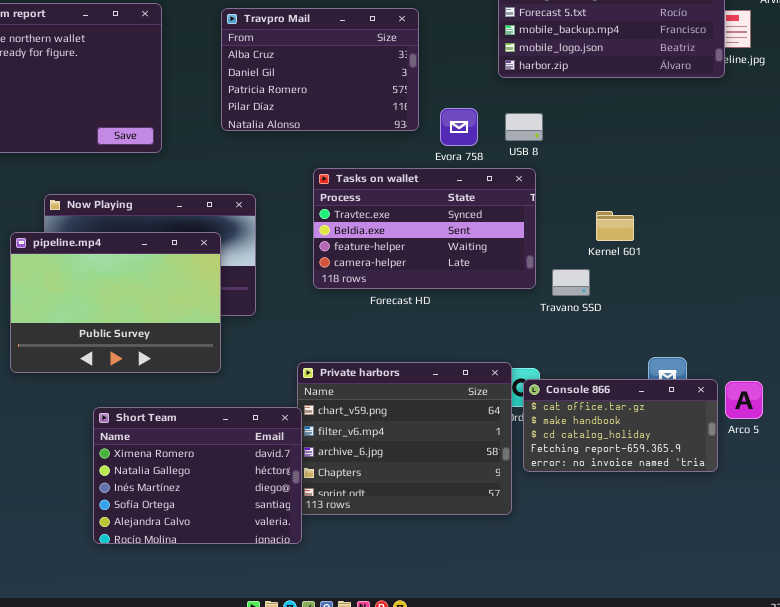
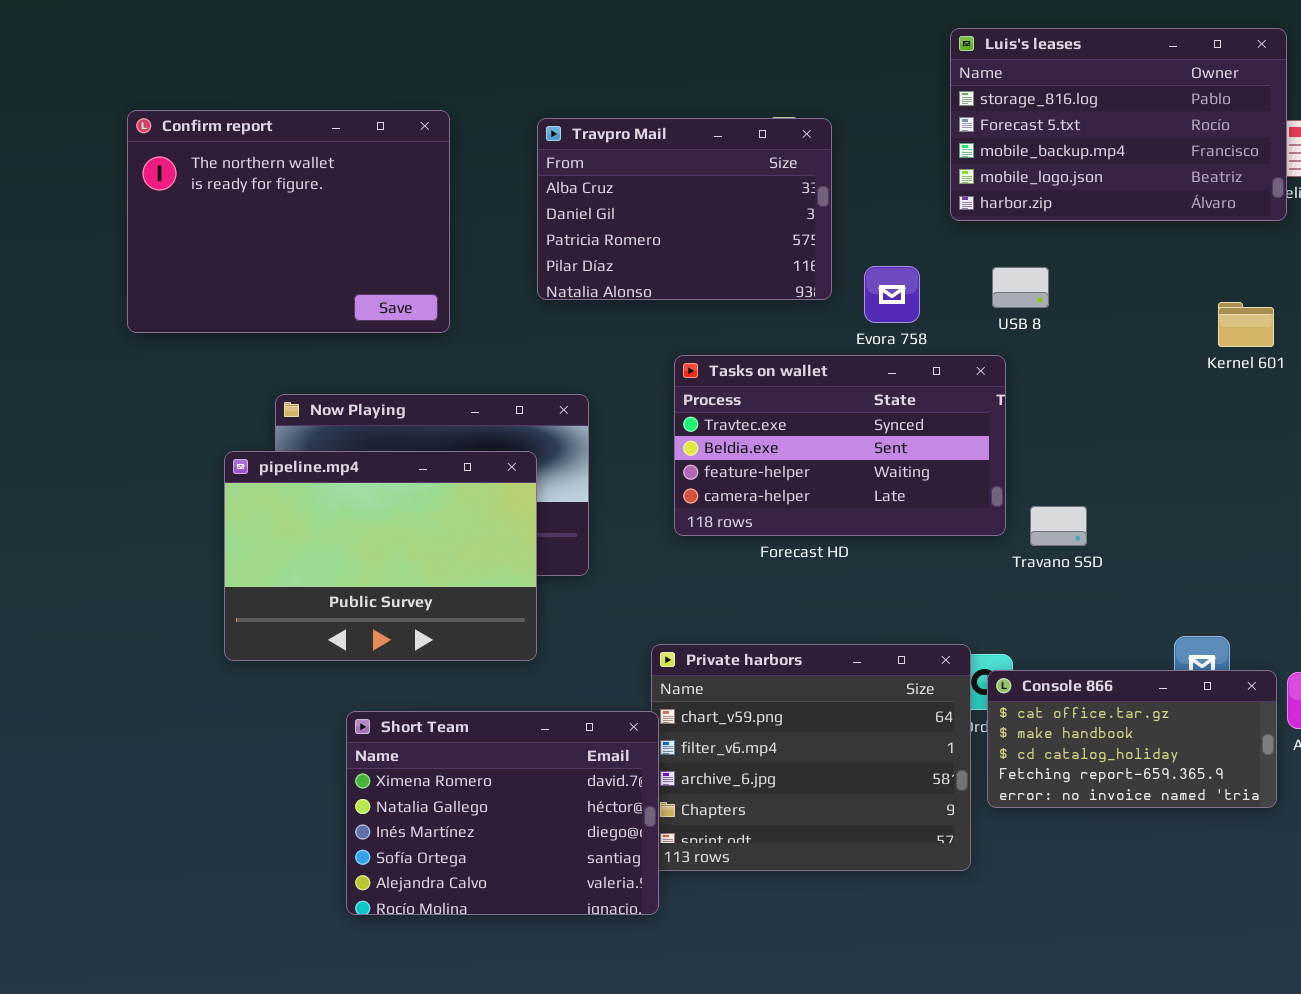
USB 8: [505,113,543,141] -> [992,267,1049,308], moved
Kernel 601: [596,211,634,241] -> [1218,302,1274,347], moved

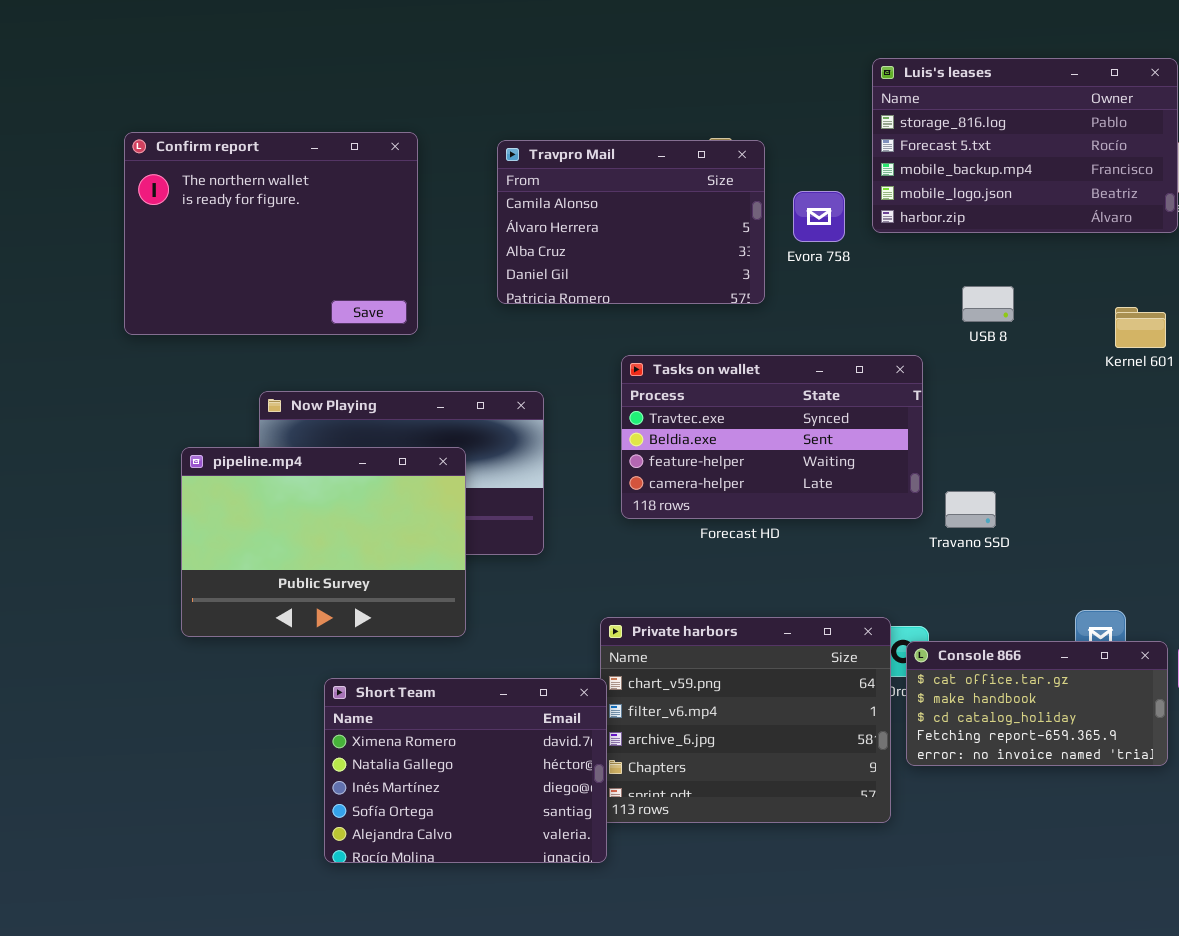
Travpro Mail: [537,118,832,300] -> [497,140,765,304], scrolled up 2 rows
Evora 758: [864,266,920,323] -> [793,191,845,242], moved
USB 8: [992,267,1049,308] -> [962,286,1014,322], moved
pipeline.mp4: [224,451,537,661] -> [181,447,466,637], moved

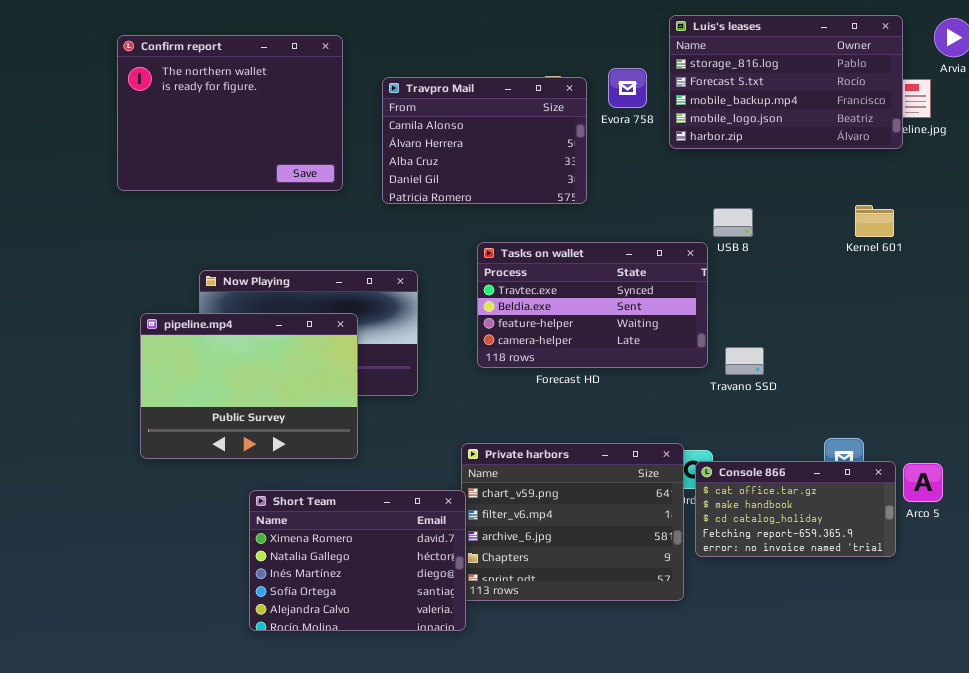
Confirm report: [124,132,418,335] -> [117,35,343,191], moved
Evora 758: [793,191,845,242] -> [608,68,647,108], moved
USB 8: [962,286,1014,322] -> [713,208,753,237], moved

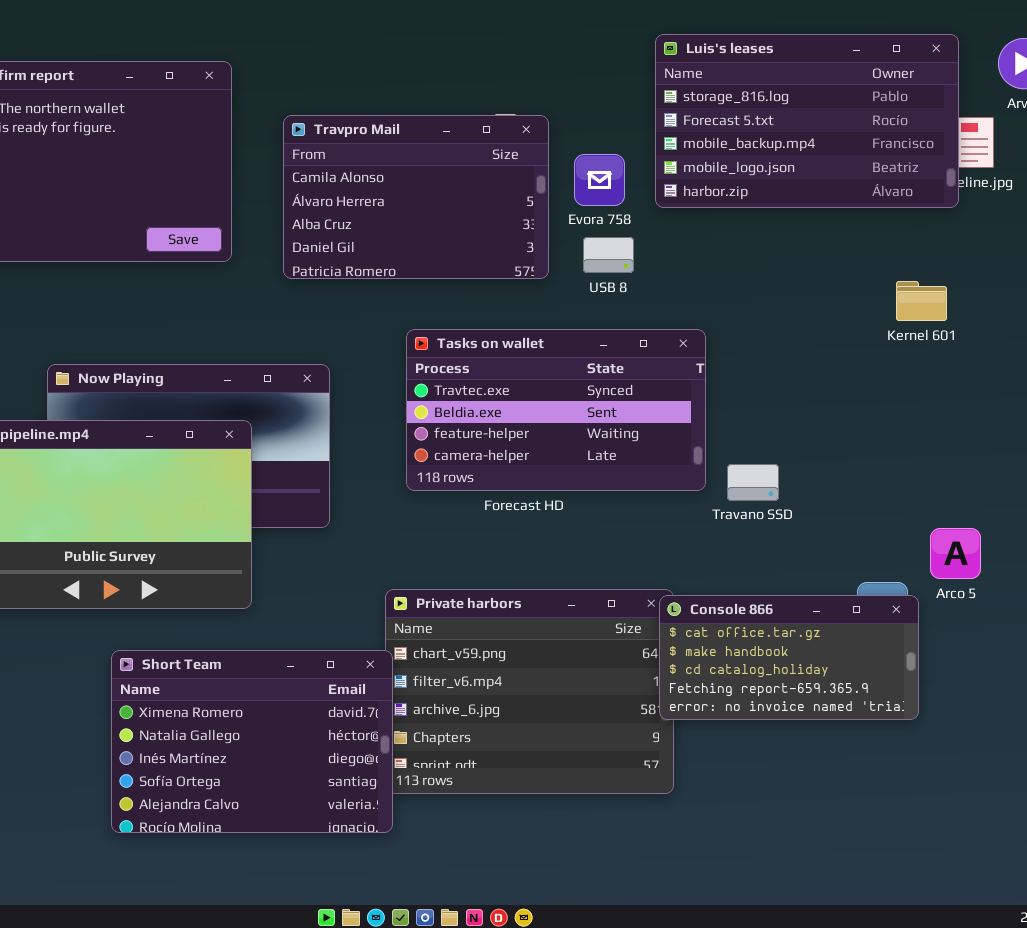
Evora 758: [608,68,647,108] -> [574,154,625,206], moved
USB 8: [713,208,753,237] -> [583,237,634,273], moved
Console 866: [695,461,896,557] -> [659,595,919,720], moved
Arco 5: [903,463,943,502] -> [930,528,981,579], moved

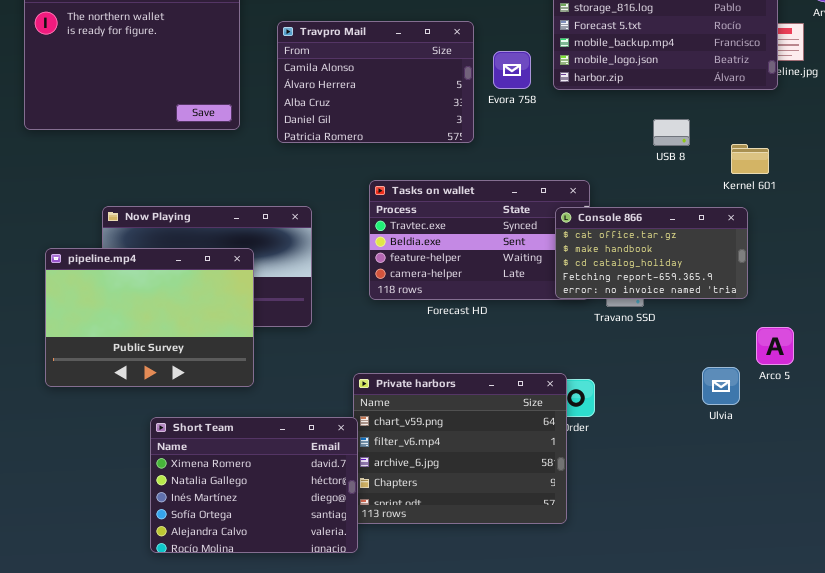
USB 8: [583,237,634,273] -> [653,119,690,146], moved
Console 866: [659,595,919,720] -> [555,207,748,299], moved

